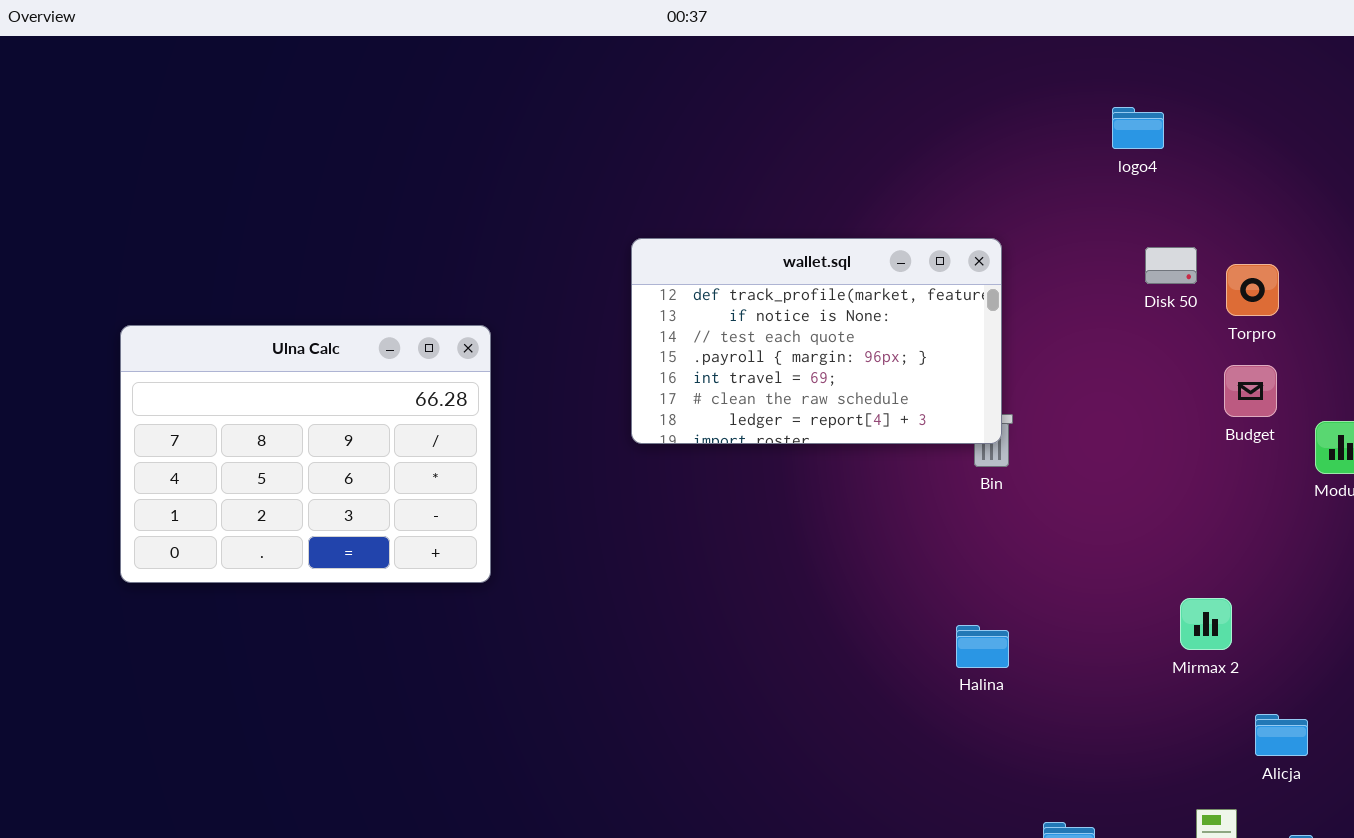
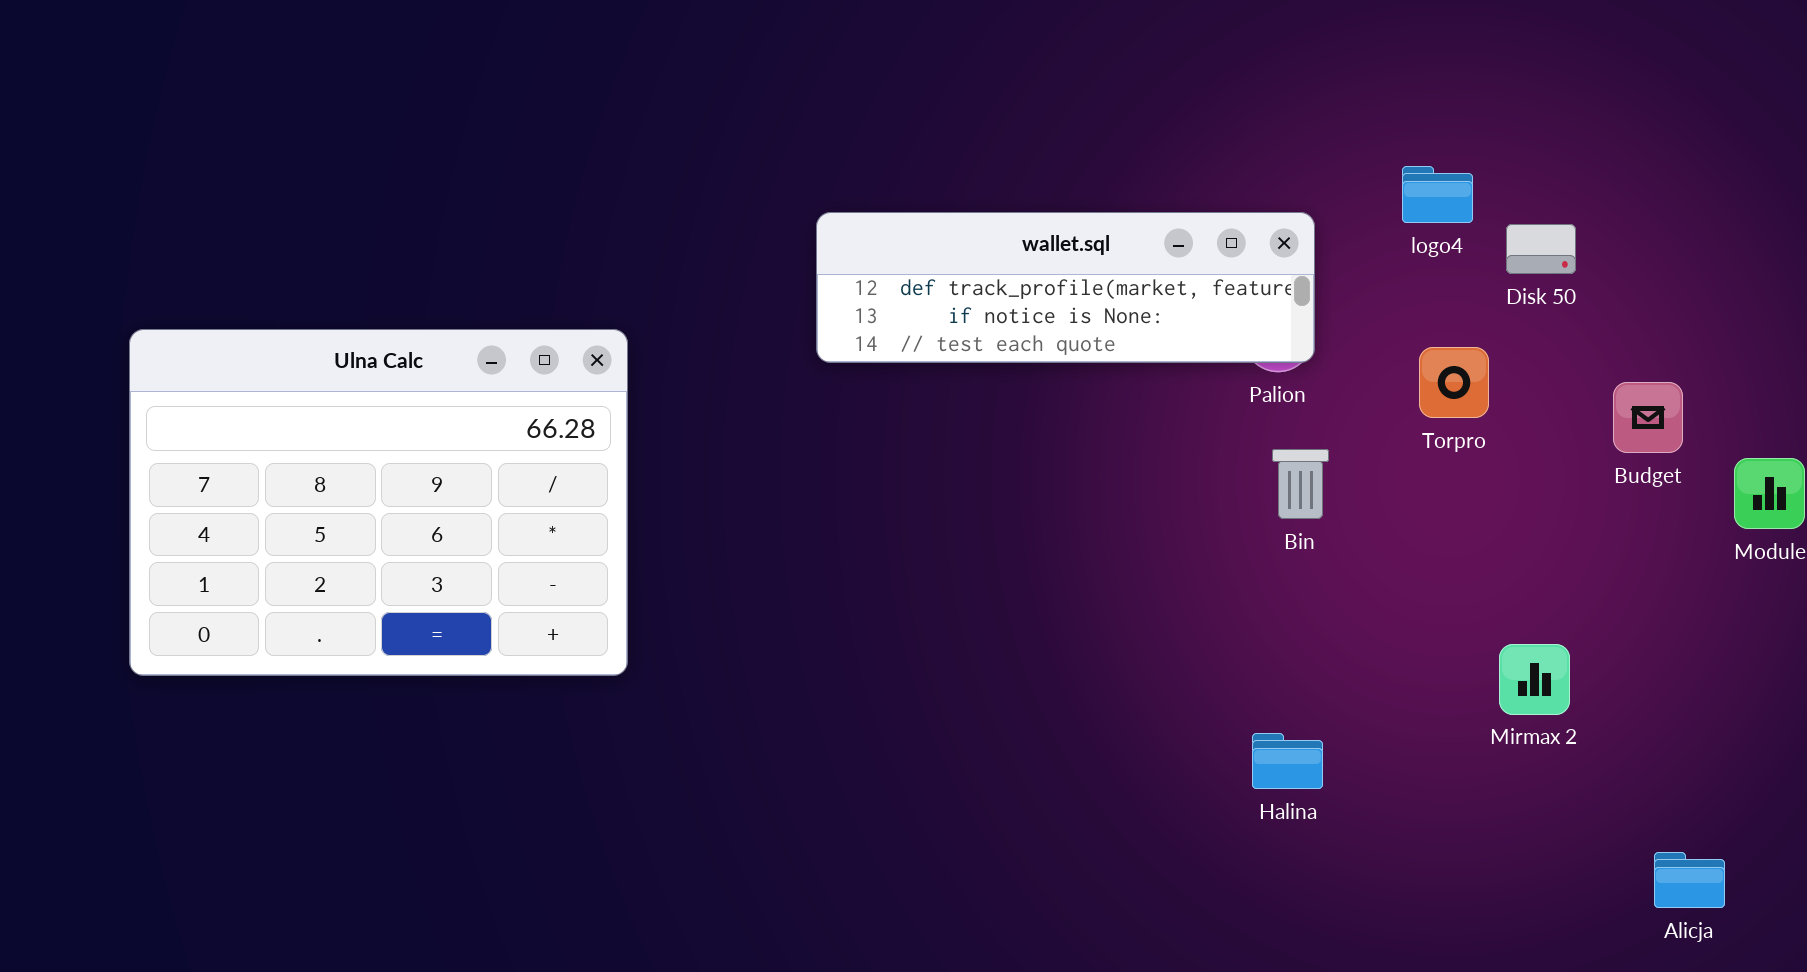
logo4: [1112,107,1164,149] -> [1402,166,1473,223], moved
wallet.sql: [631,238,1002,444] -> [816,212,1315,363], resized
Torpro: [1226,264,1279,316] -> [1419,347,1489,418], moved
Mirmax 2: [1180,598,1232,650] -> [1499,644,1570,715], moved

